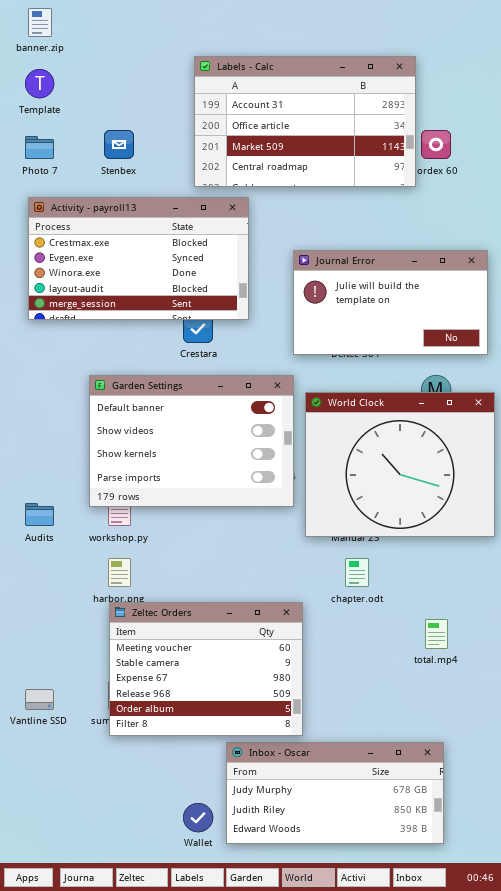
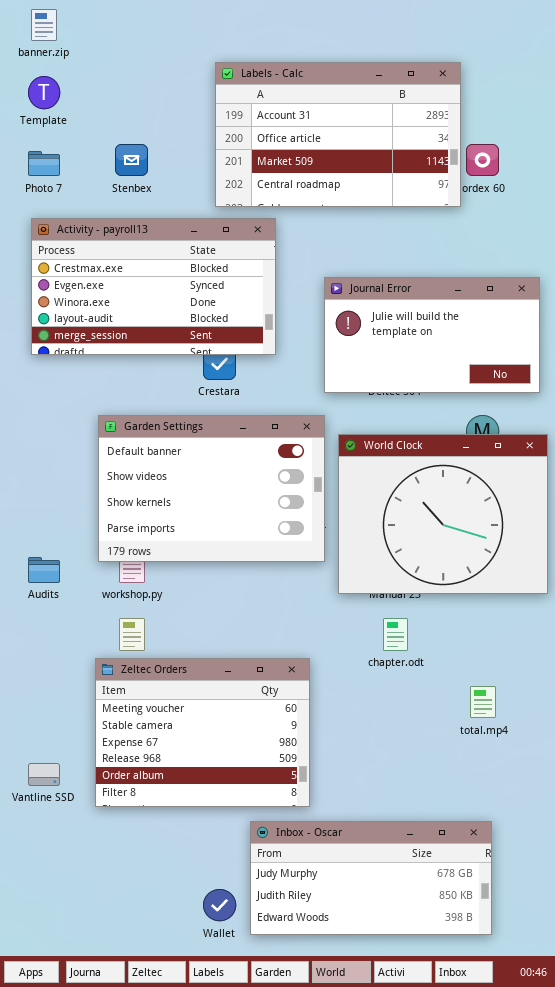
Zeltec Orders: [109,602,303,736] -> [95,658,310,807], moved

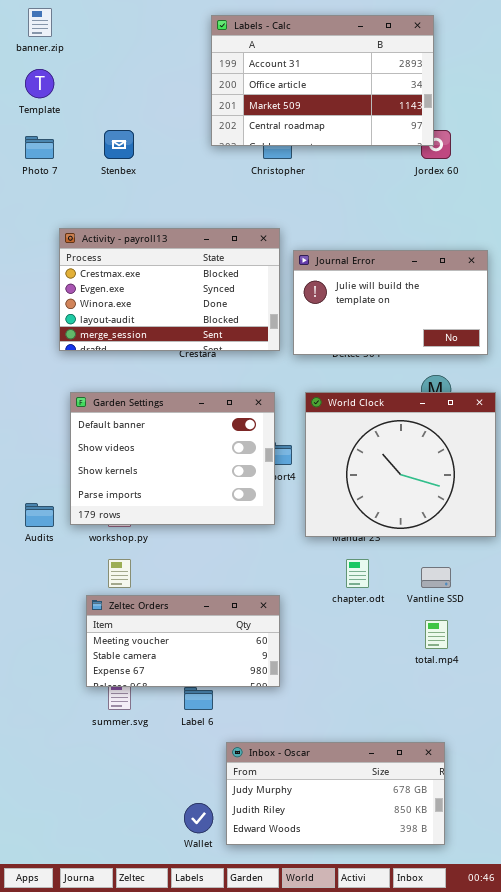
Labels - Calc: [215,62,461,207] -> [211,15,434,146], moved
Activity - payroll13: [31,218,276,355] -> [59,228,280,351], moved
Garden Settings: [98,415,325,562] -> [70,392,275,525], moved
Zeltec Orders: [95,658,310,807] -> [86,595,280,687], resized
Vantline SSD: [28,763,60,786] -> [421,567,451,588], moved

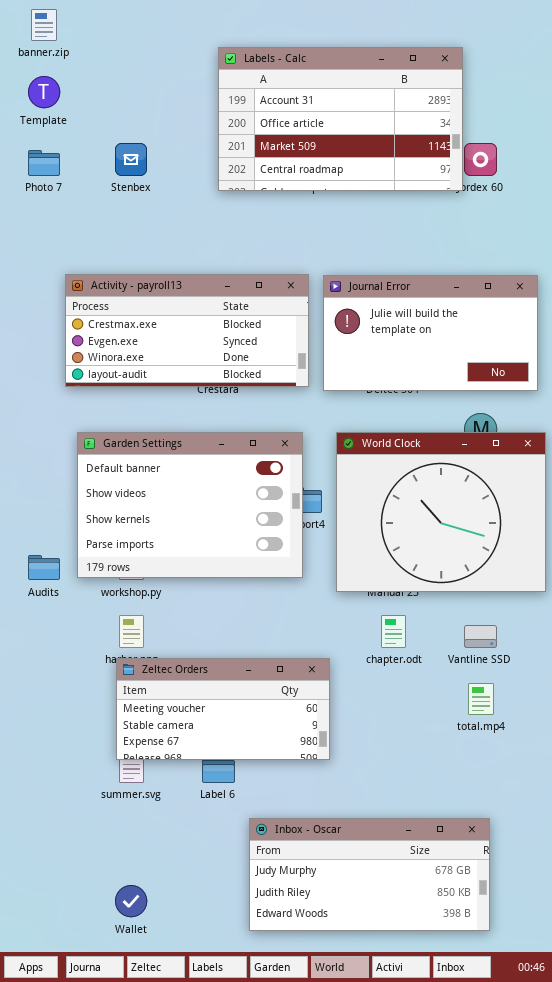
Labels - Calc: [211,15,434,146] -> [218,47,463,191], moved
Activity - payroll13: [59,228,280,351] -> [65,274,309,387], resized
Zeltec Orders: [86,595,280,687] -> [116,658,330,760], moved
Wallet: [184,803,213,833] -> [115,885,147,917], moved

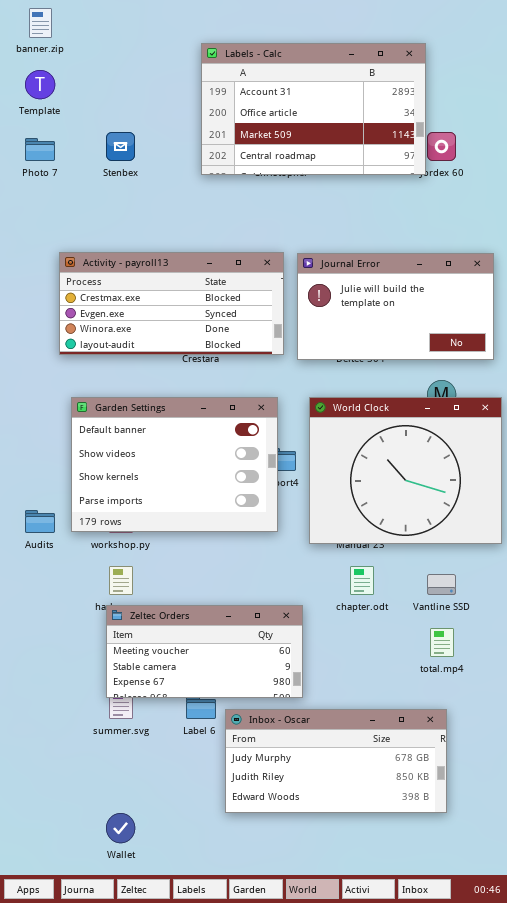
Inbox - Oscar: [249,818,490,931] -> [225,709,447,813], moved

